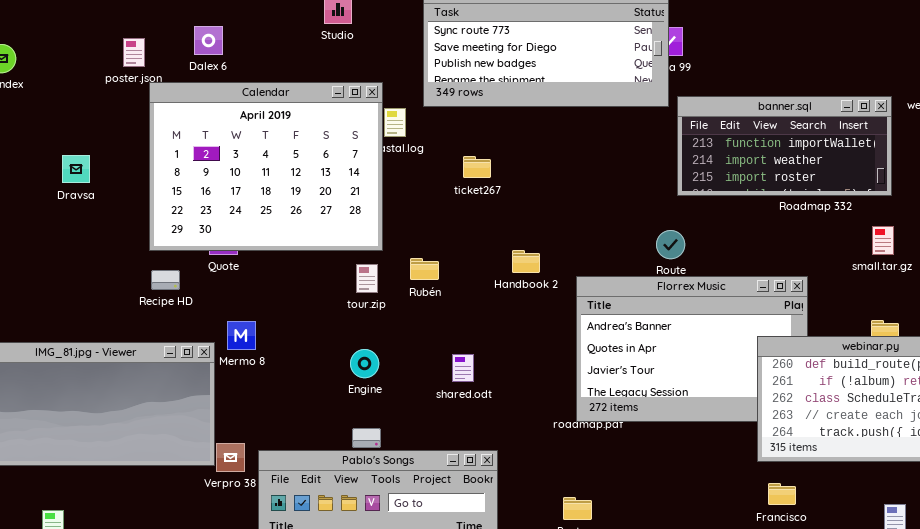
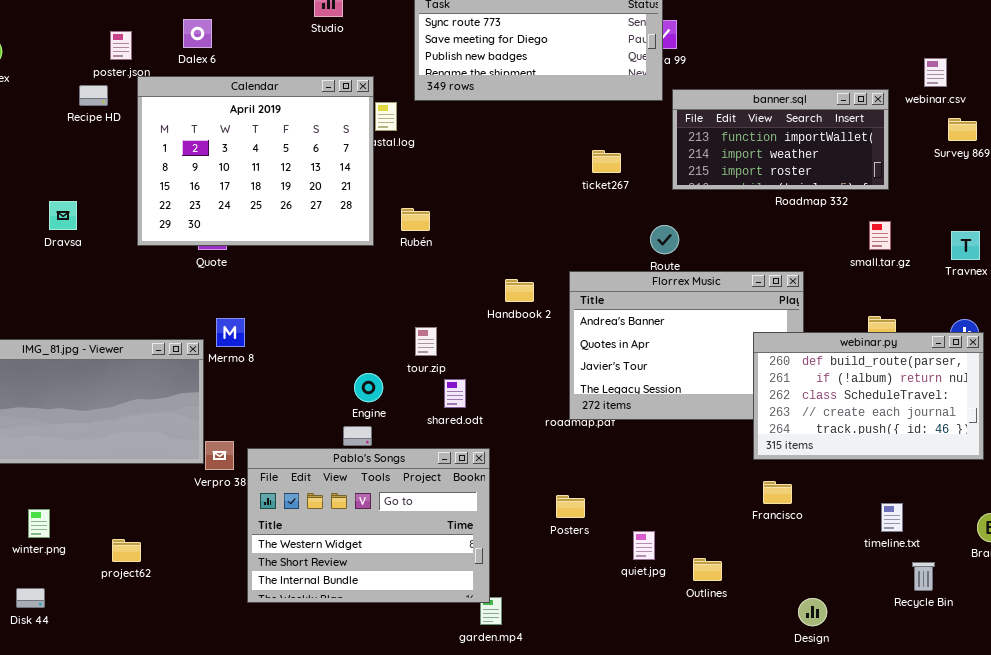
Dravsa: [62,155,90,183] -> [49,201,77,230], moved
ticket267: [463,156,491,178] -> [592,150,621,173], moved
Handbook 2: [512,250,540,273] -> [505,279,534,302], moved
Rubén: [410,258,439,280] -> [401,208,430,231], moved
tour.zip: [356,264,378,293] -> [415,327,437,356], moved
Recipe HD: [151,270,180,290] -> [79,85,108,106], moved
Engine: [350,349,379,378] -> [354,373,383,402], moved
shared.odt: [452,354,474,382] -> [444,379,466,408], moved

